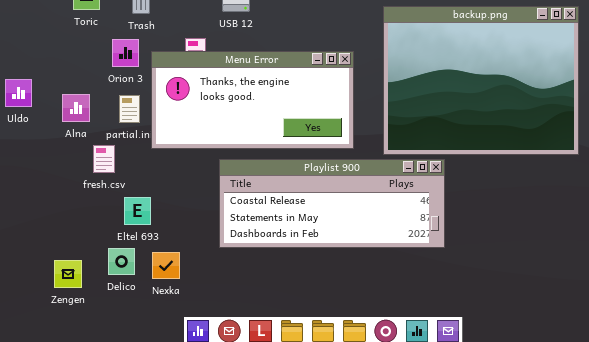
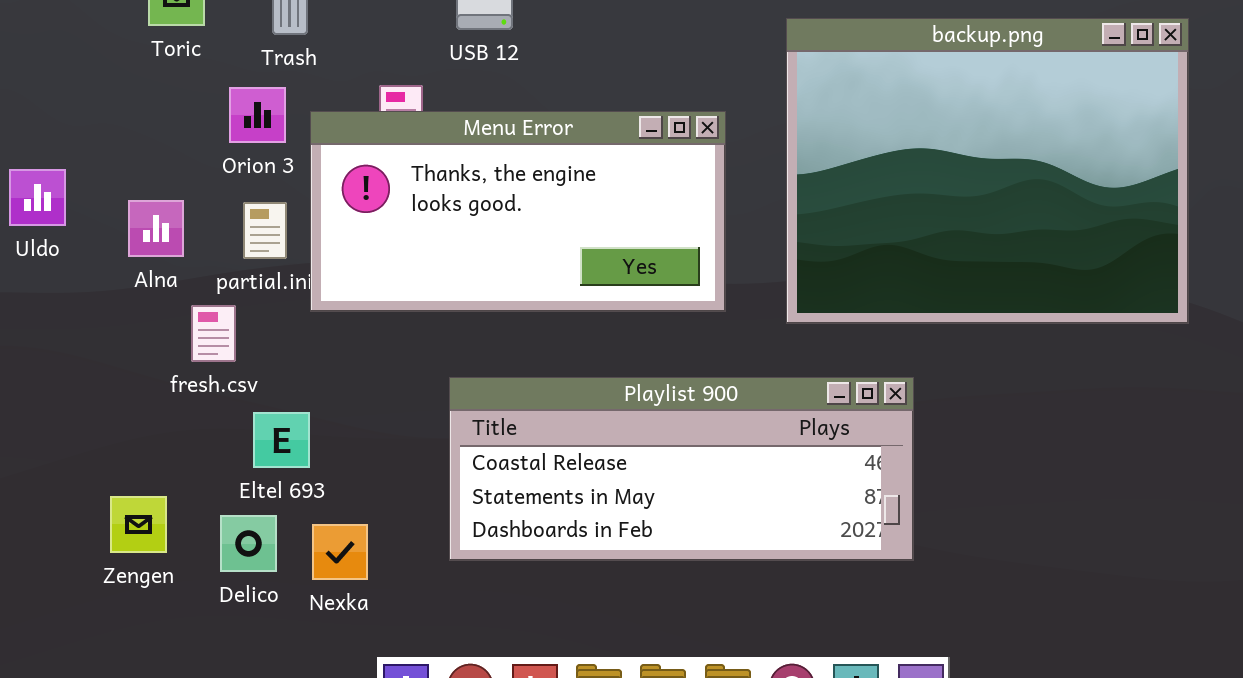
Playlist 900: [219,159,445,248] -> [449,377,914,561], moved
Zengen: [54,260,82,288] -> [110,496,167,553], moved

